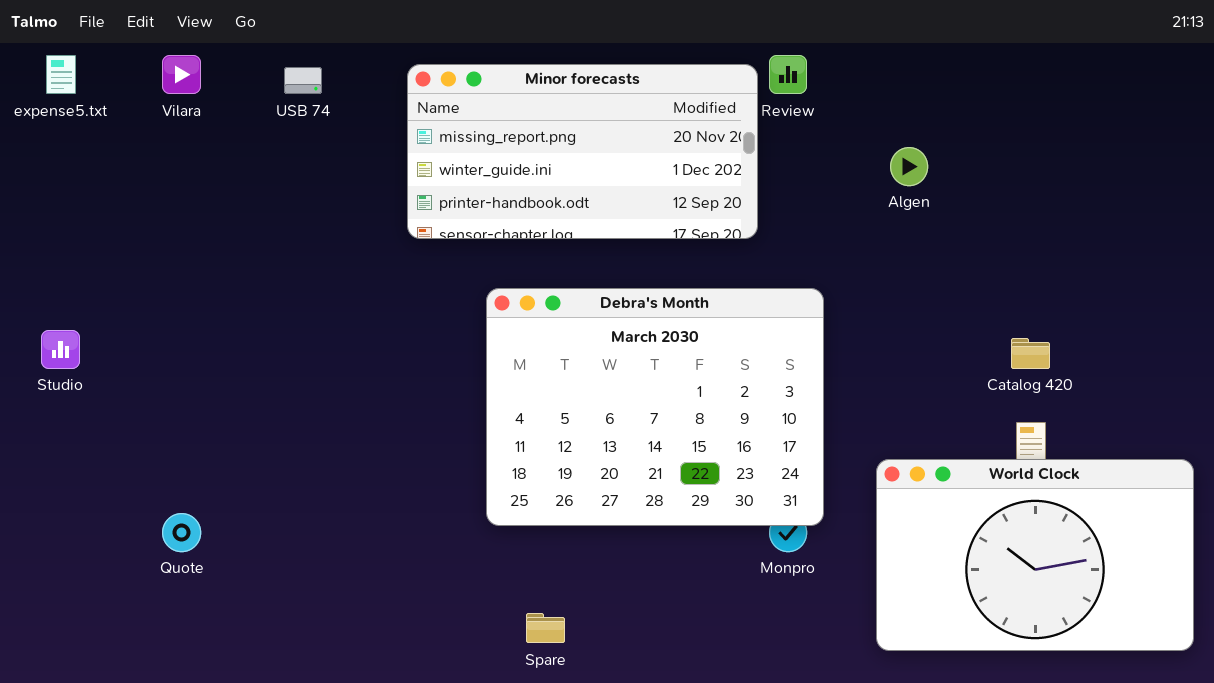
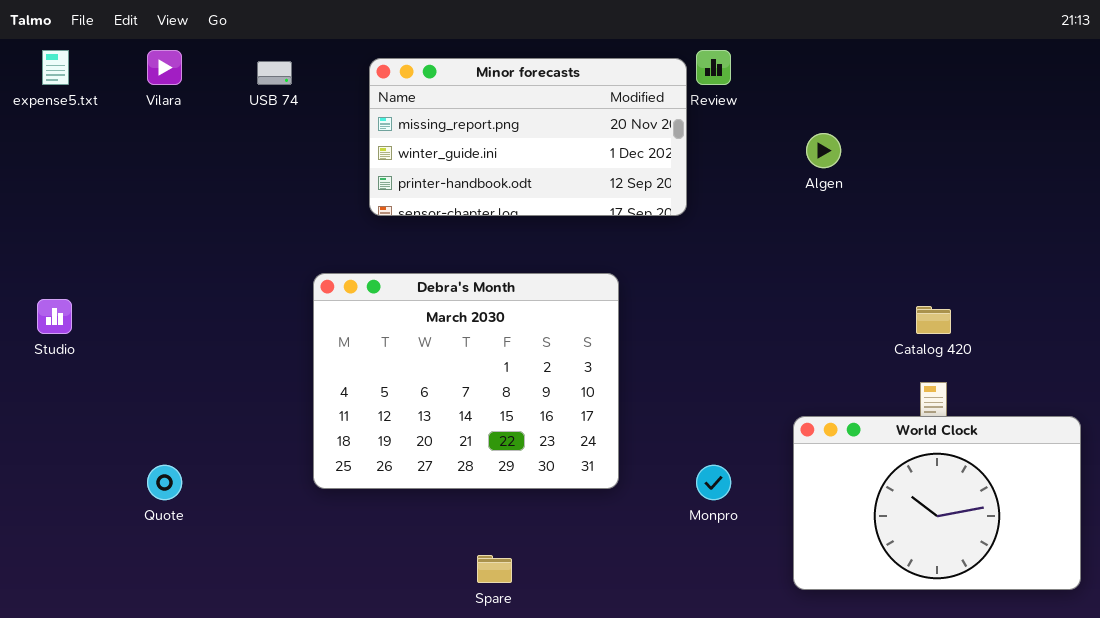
Debra's Month: [486,288,824,526] -> [313,273,619,489], moved

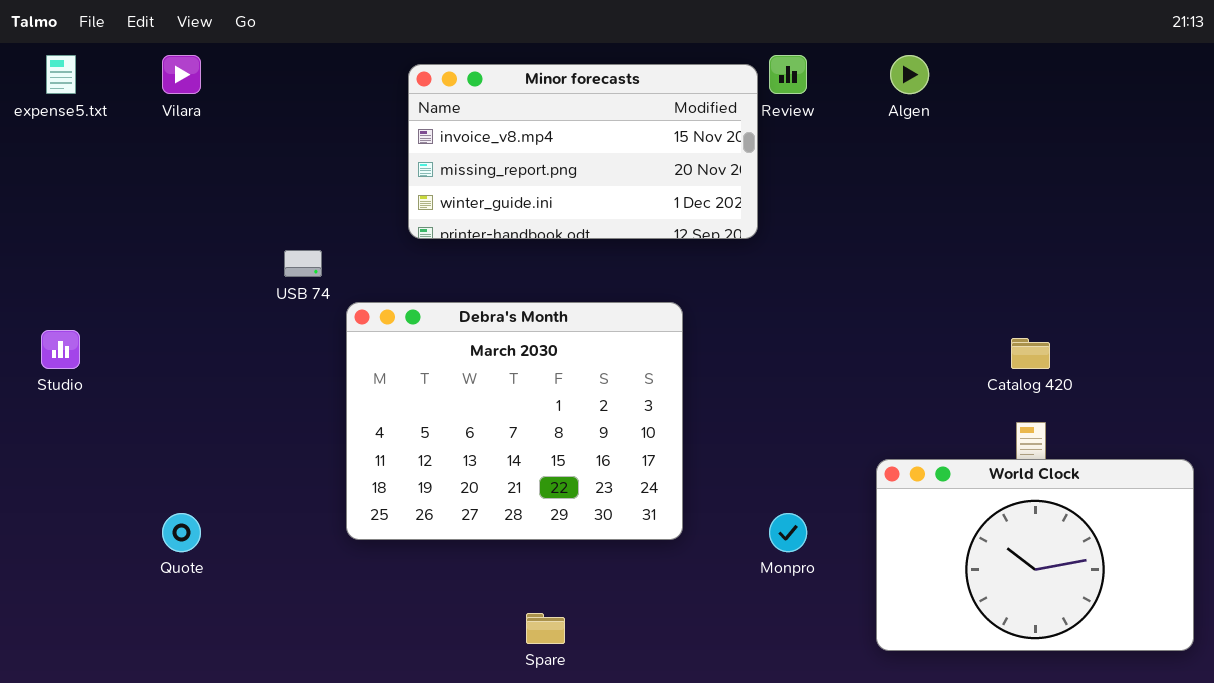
Minor forecasts: [369,58,687,216] -> [408,64,758,239], scrolled up 1 row
USB 74: [257,61,292,85] -> [284,250,322,277], moved
Algen: [806,133,841,168] -> [890,55,929,94], moved

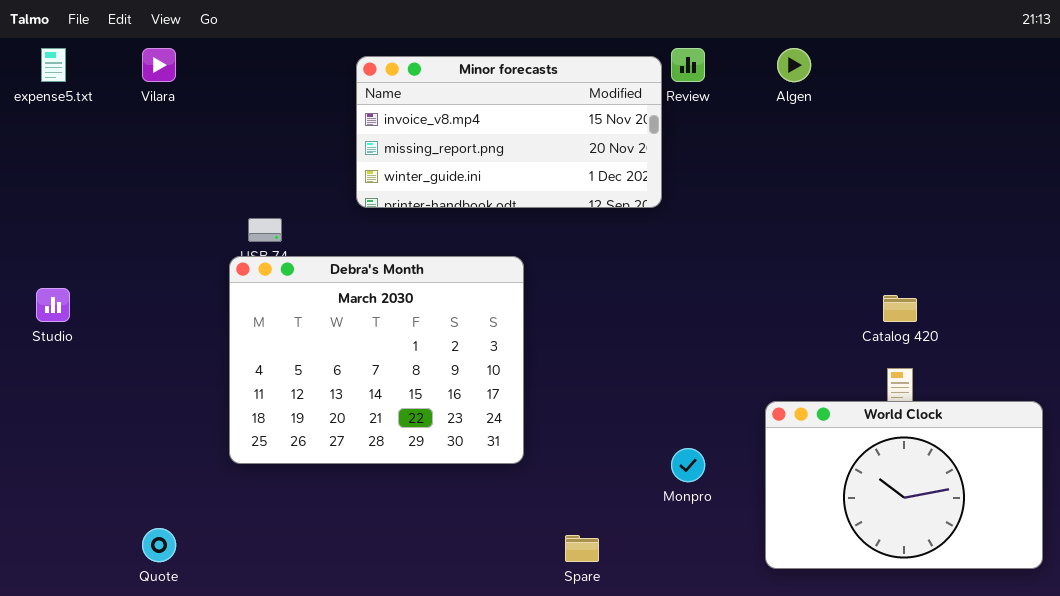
Debra's Month: [346,302,683,540] -> [229,256,524,464], moved
Quote: [162,513,201,552] -> [142,528,176,562], moved
Spare: [526,613,565,644] -> [565,535,599,562], moved

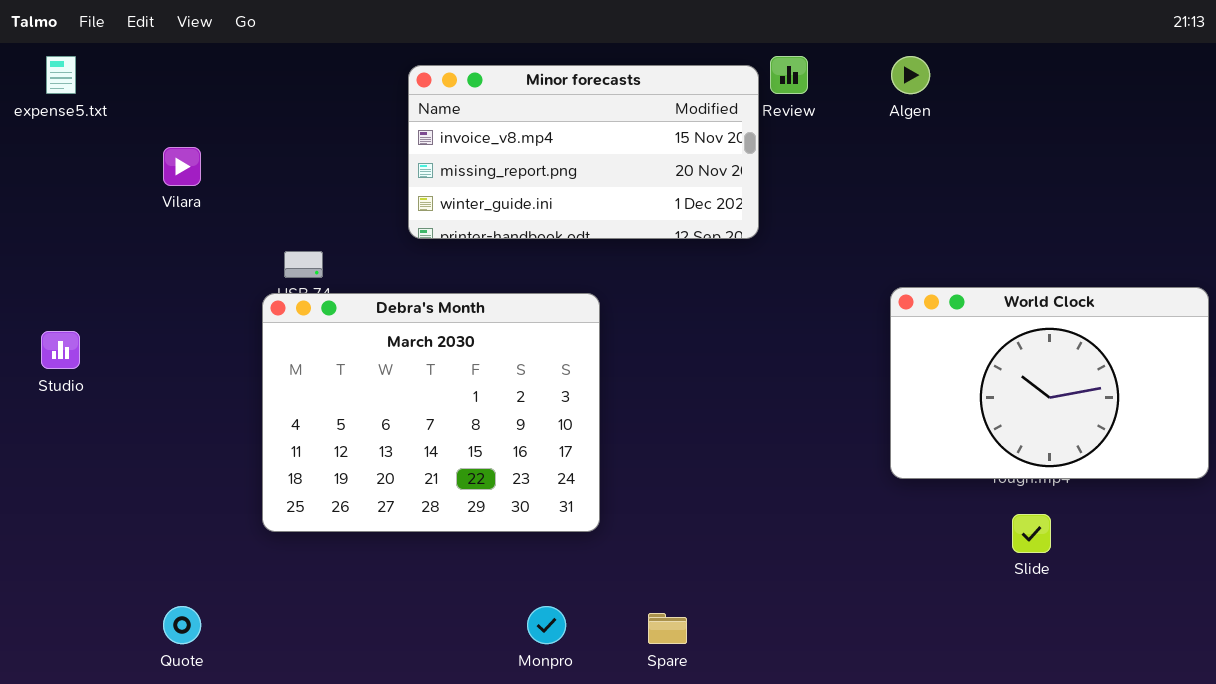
Vilara: [142,48,176,82] -> [163,147,201,186], moved
World Clock: [765,401,1043,569] -> [890,287,1209,479], moved
Monpro: [671,448,705,482] -> [527,606,566,644], moved

